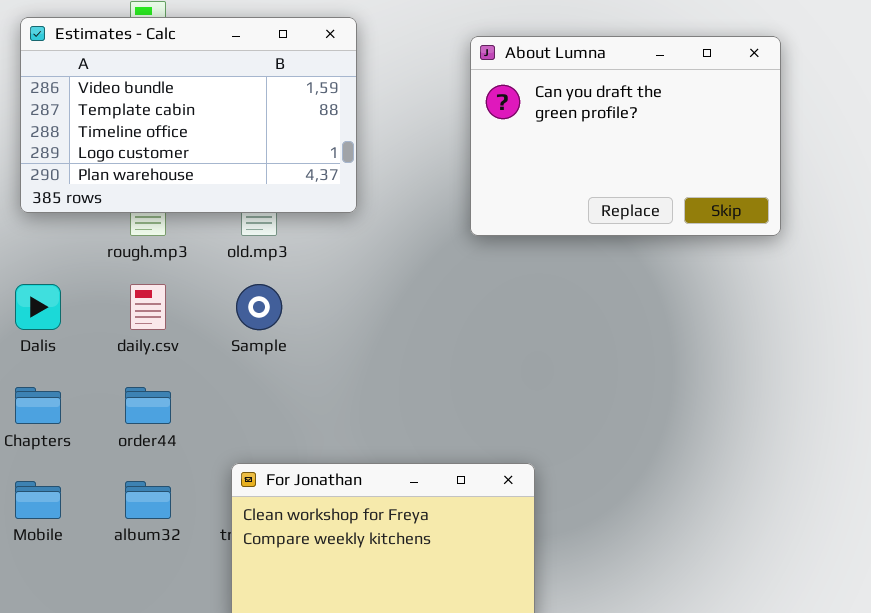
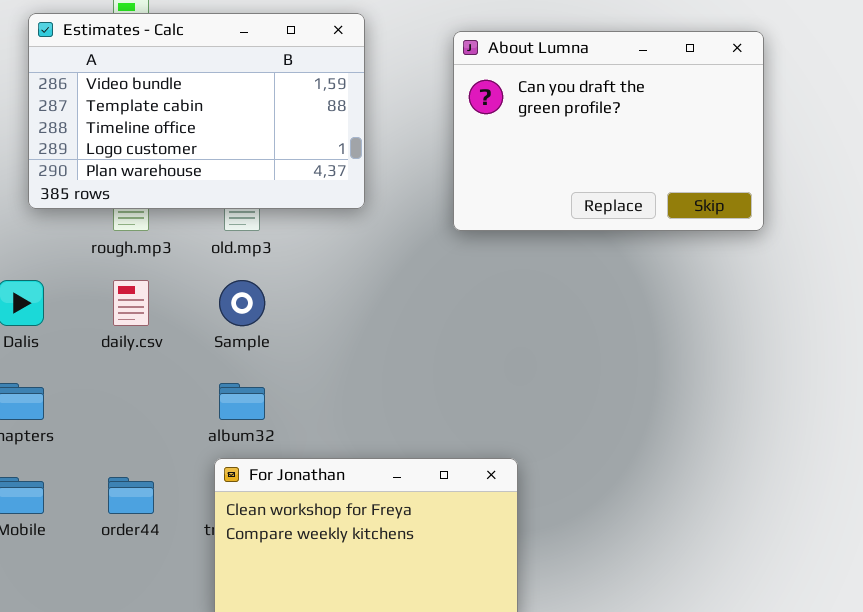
Estimates - Calc: [20,17,357,213] -> [28,13,365,209], moved
order44: [125,387,171,424] -> [108,477,154,514], moved
album32: [125,481,171,519] -> [219,383,265,420], moved

